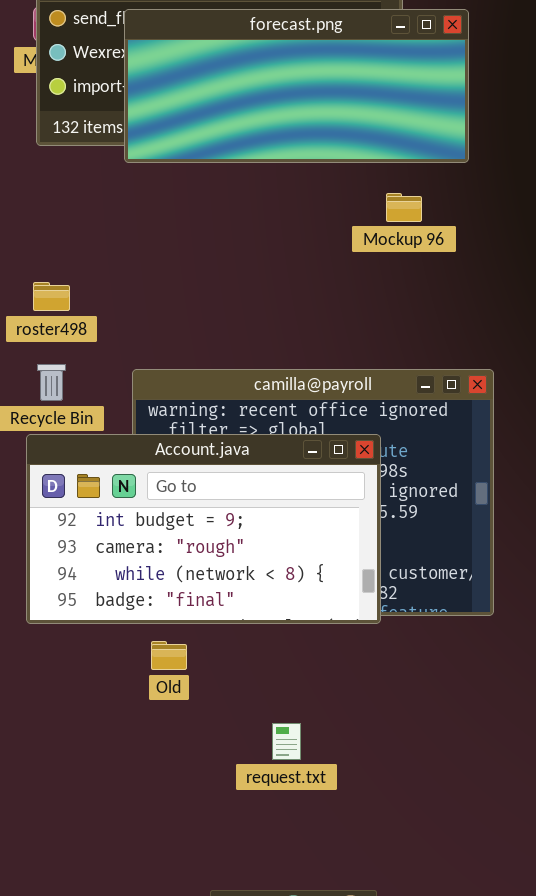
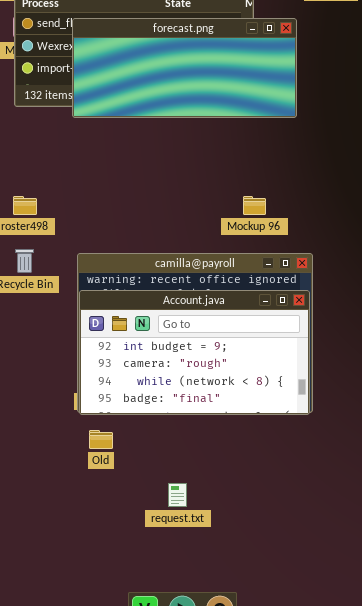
Mockup 96: [386,193,422,222] -> [243,196,266,215], moved
Account.java: [26,434,381,624] -> [79,290,310,415], moved

